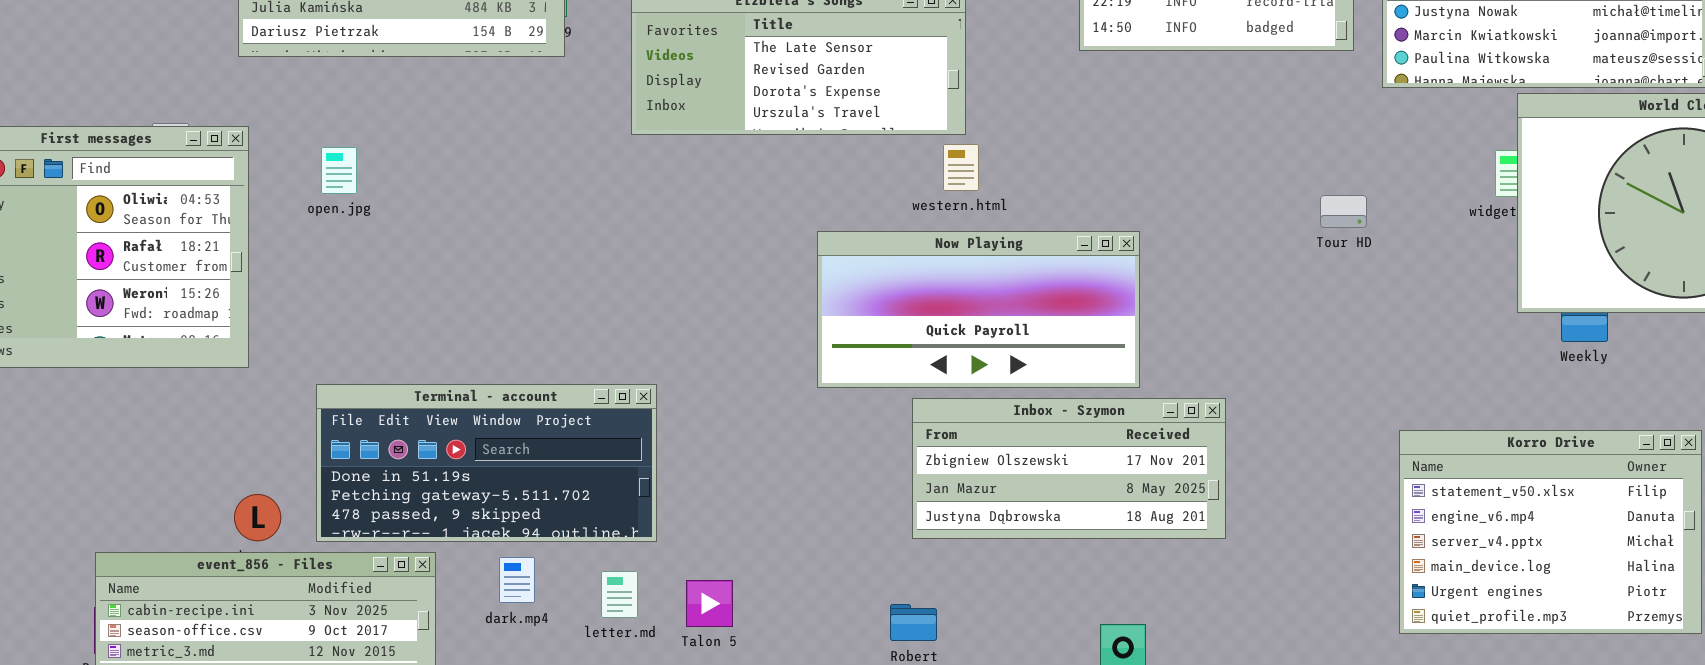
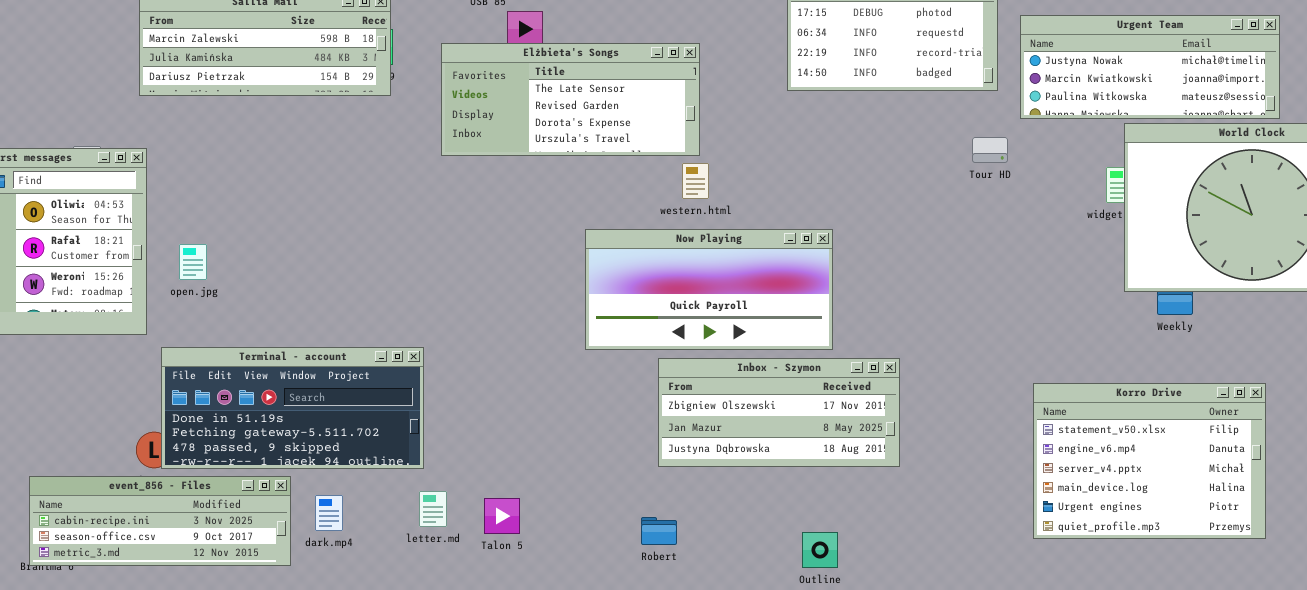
open.jpg: [321,147,357,194] -> [179,244,207,280], moved
Tour HD: [1320,195,1367,228] -> [972,137,1008,163], moved
Terminal - account: [316,384,657,542] -> [161,347,424,469], moved
dark.mp4: [499,557,535,603] -> [315,495,343,531], moved

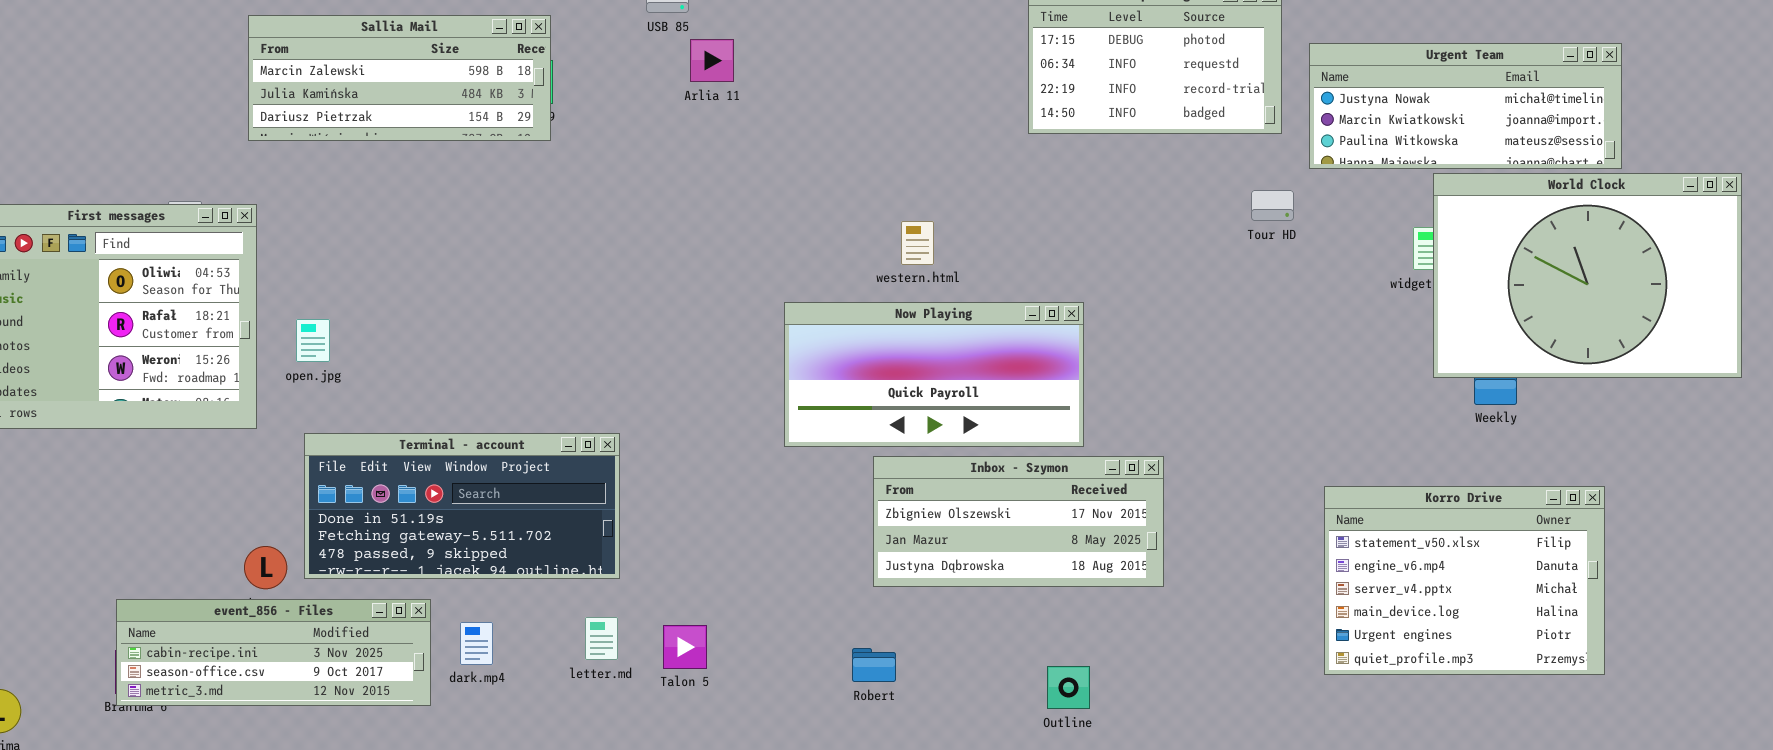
Elżbieta's Songs: [441,43,700,156] -> none, closed
Terminal - account: [161,347,424,469] -> [304,433,620,579], moved

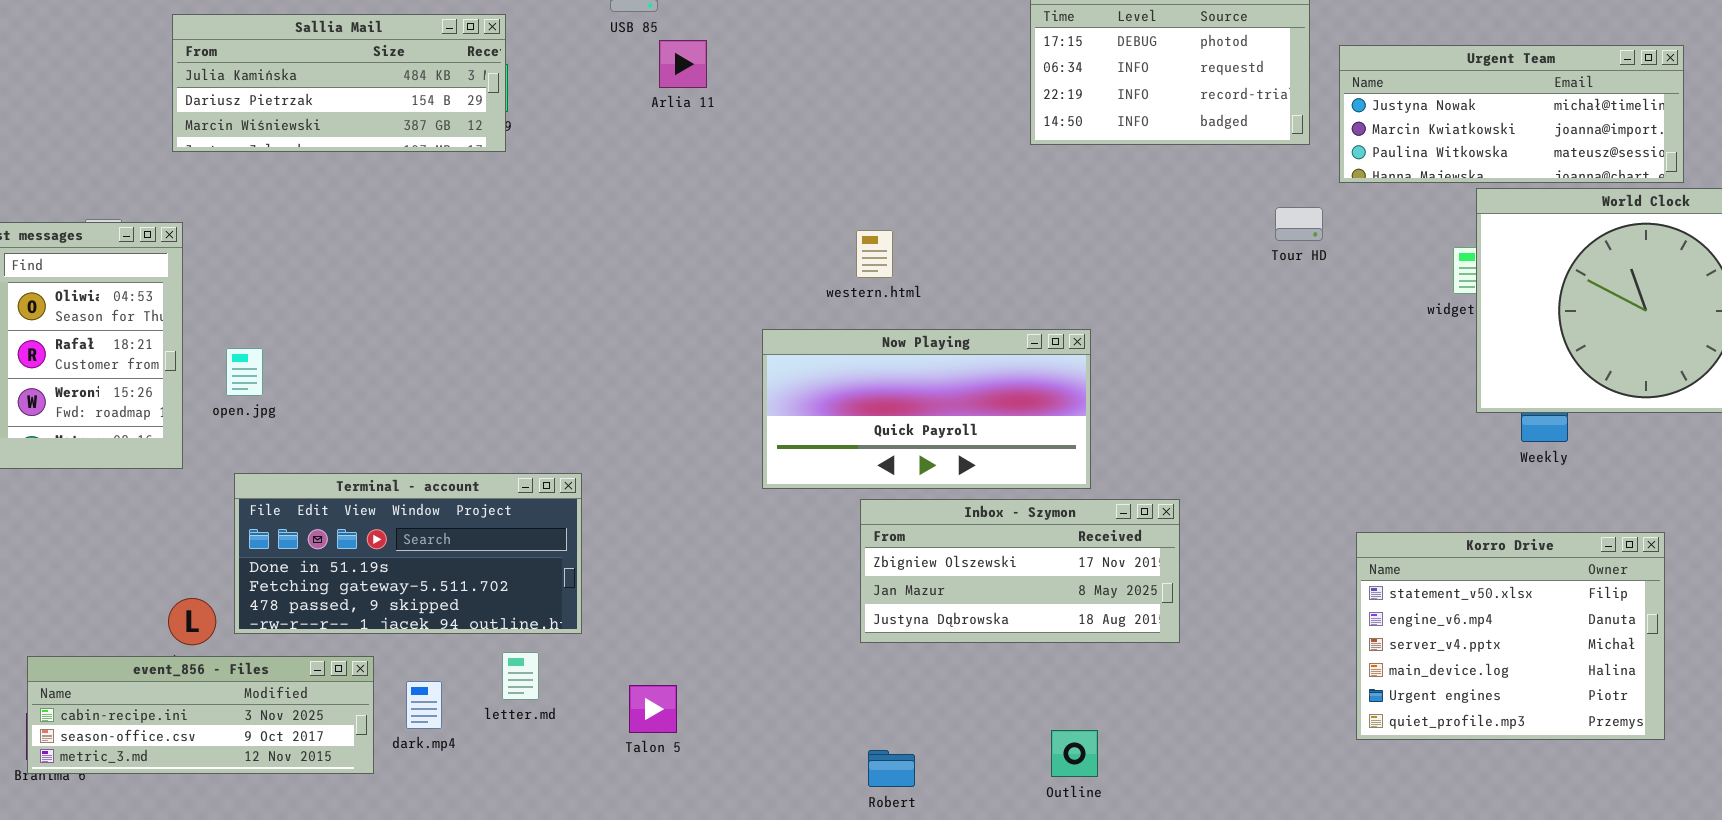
Sallia Mail: [248,15,551,141] -> [172,14,506,152], scrolled down 1 row
western.html: [901,221,934,265] -> [856,230,893,278], moved
letter.md: [585,617,618,660] -> [502,652,539,700], moved
Robert: [852,648,896,682] -> [868,750,915,787], moved

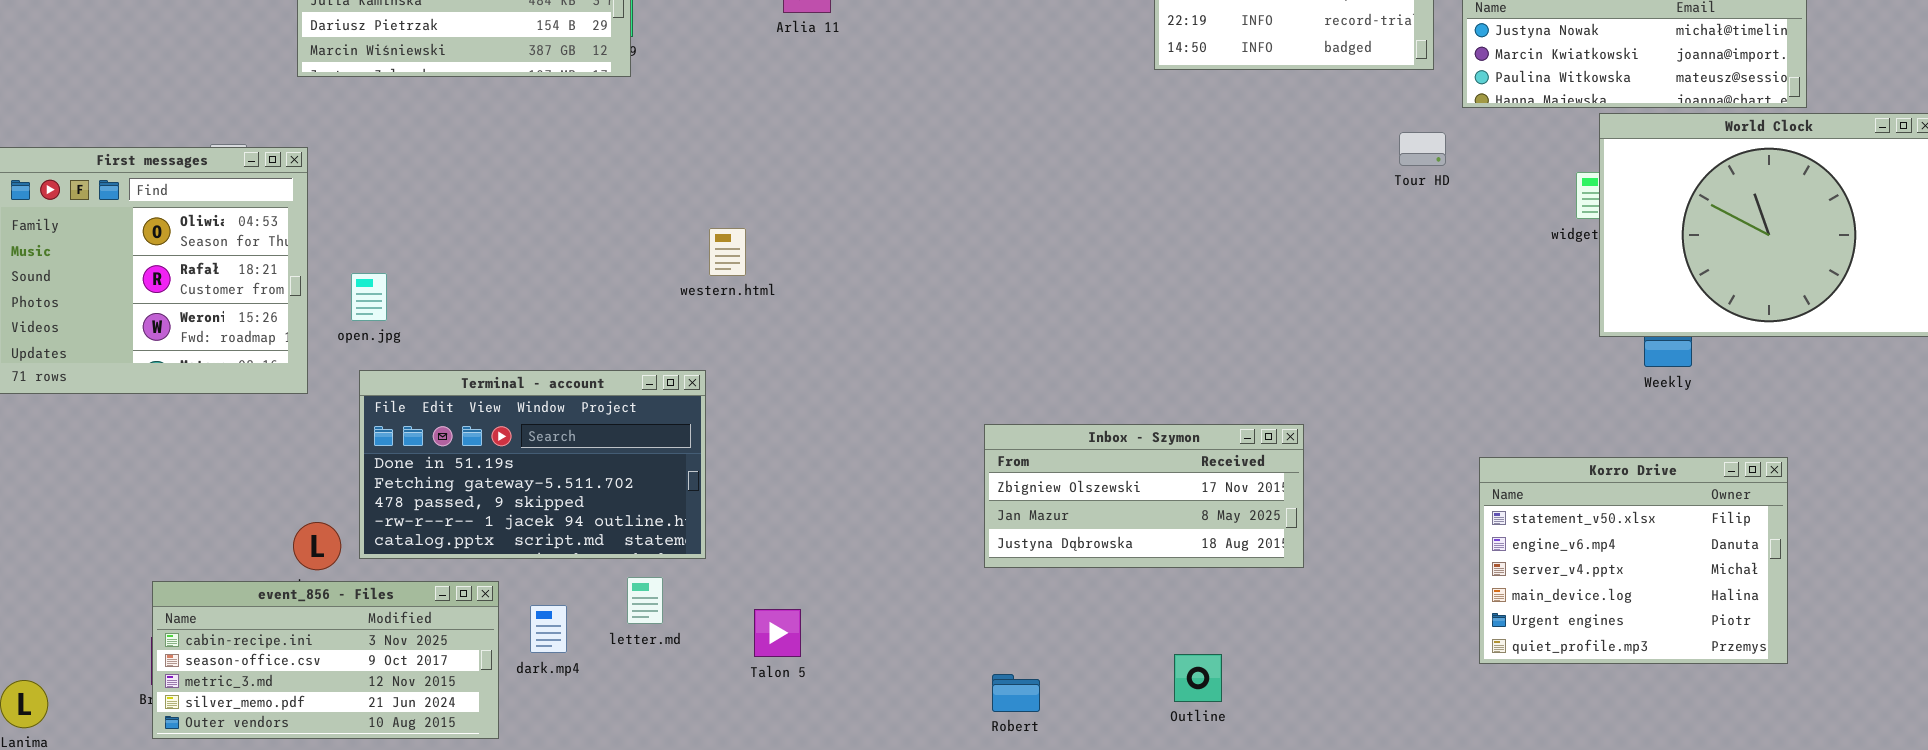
western.html: [856,230,893,278] -> [709,228,746,276], moved
Now Playing: [762,329,1091,489] -> none, closed
Terminal - account: [234,473,582,634] -> [359,370,706,559], resized
event_856 - Files: [27,656,374,774] -> [152,581,499,739], resized

